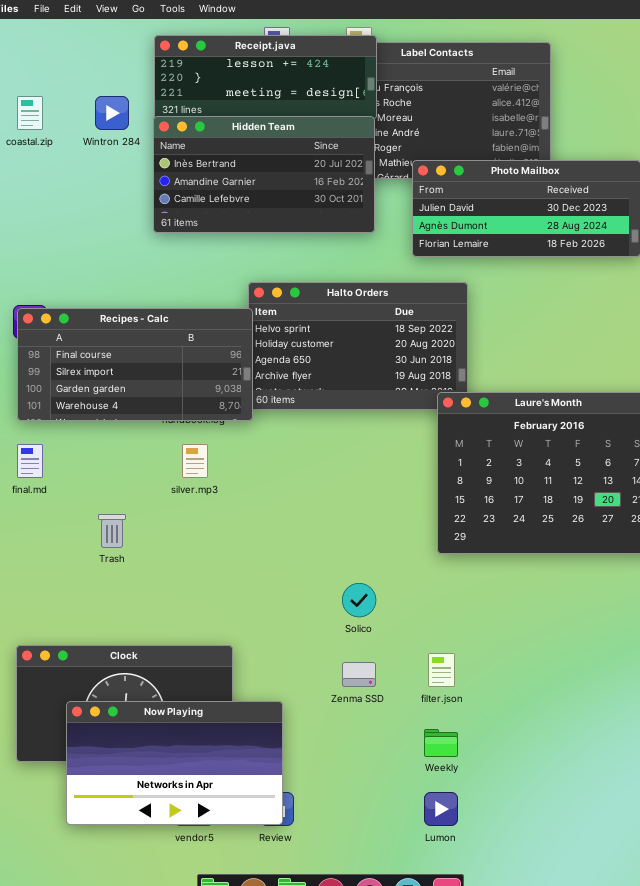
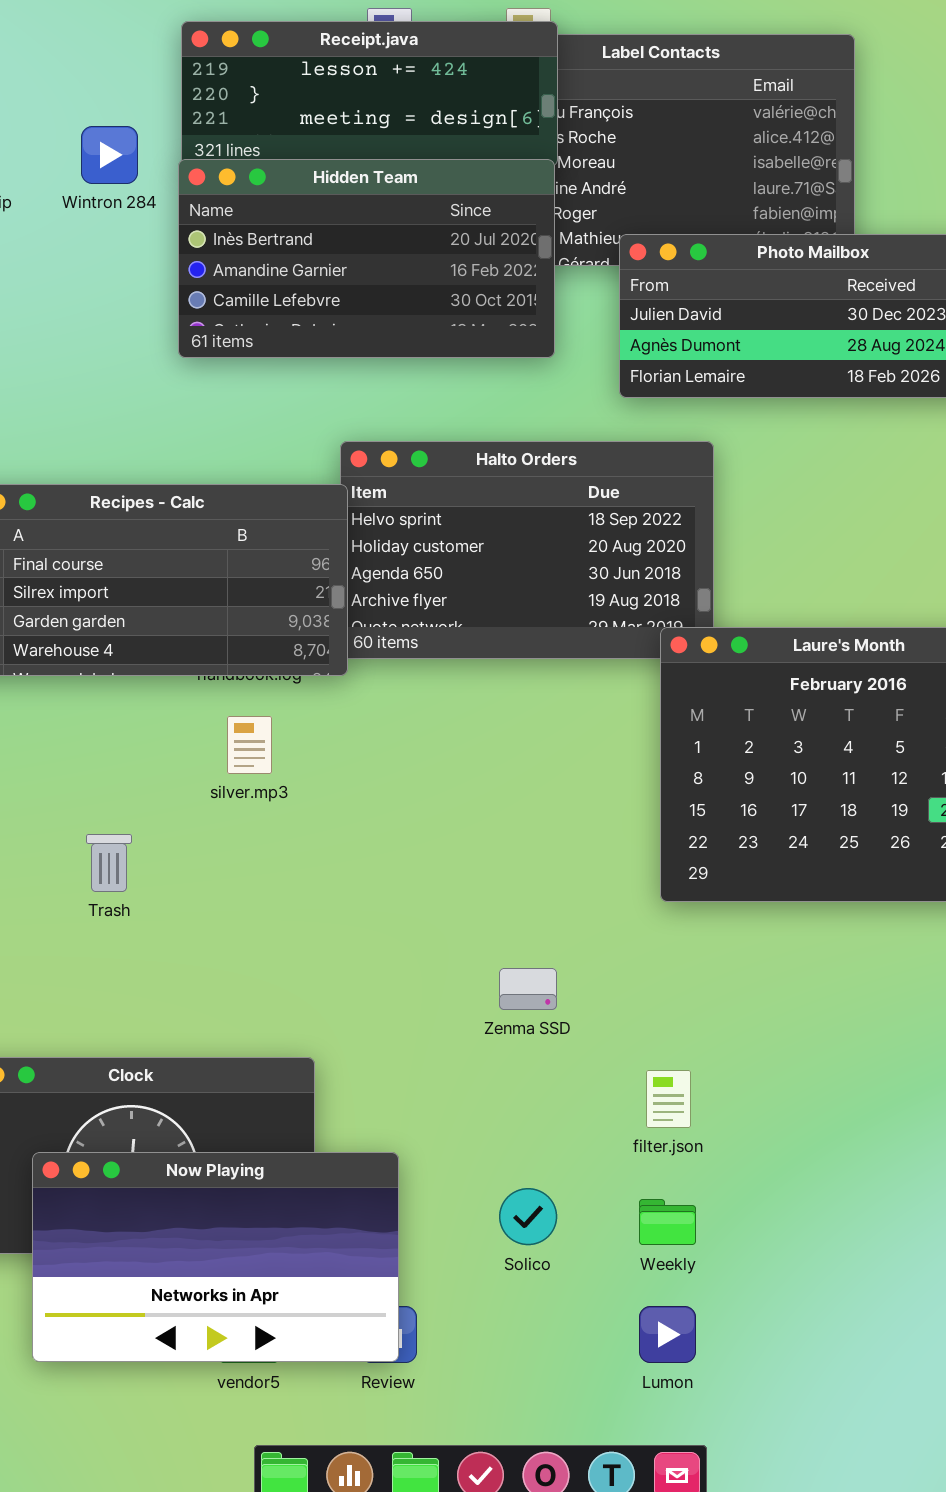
Solico: [342,583,376,617] -> [499,1188,557,1245], moved
Zenma SSD: [342,662,376,687] -> [499,968,557,1010], moved

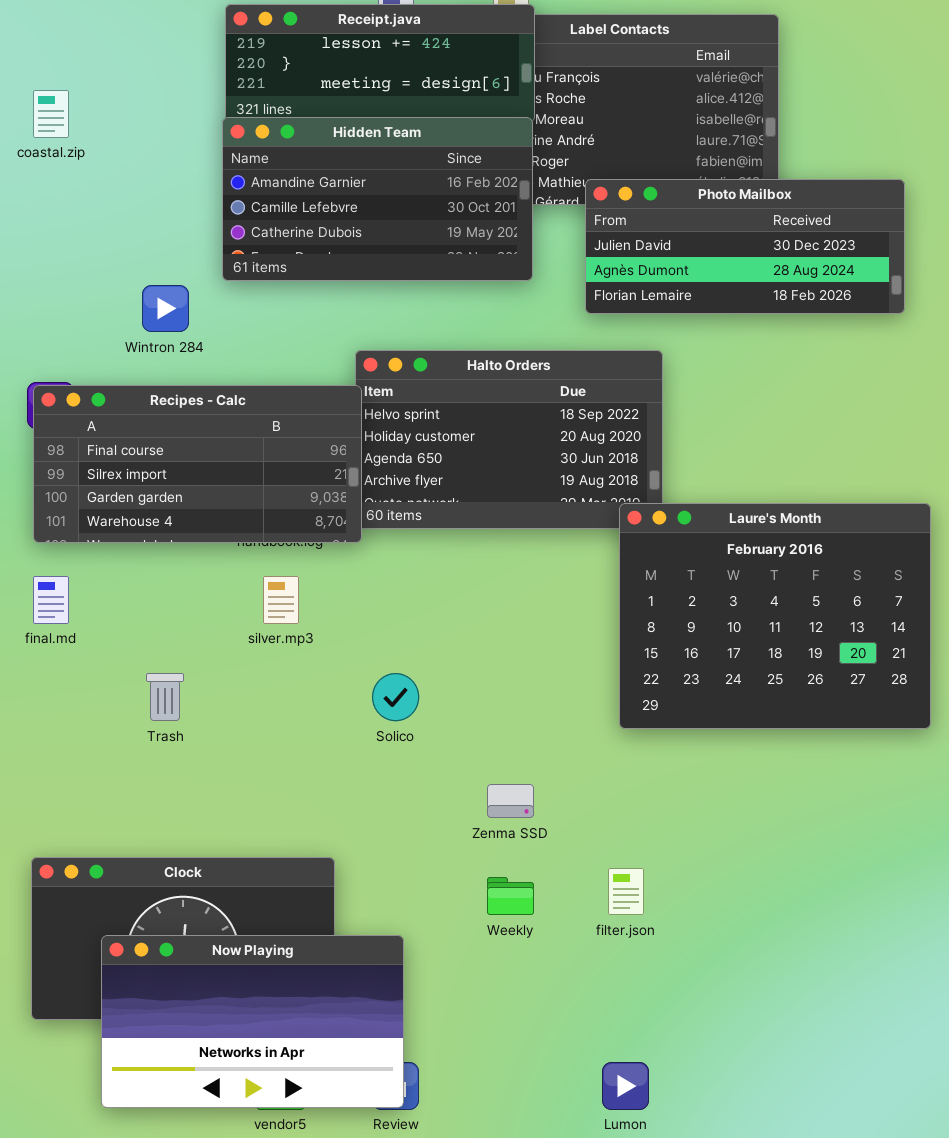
Wintron 284: [81,126,138,184] -> [142,285,189,332], moved
Hidden Team: [178,159,555,358] -> [222,117,533,281], scrolled down 1 row
Solico: [499,1188,557,1245] -> [372,673,419,721], moved
Weekly: [639,1199,696,1245] -> [487,877,534,915], moved

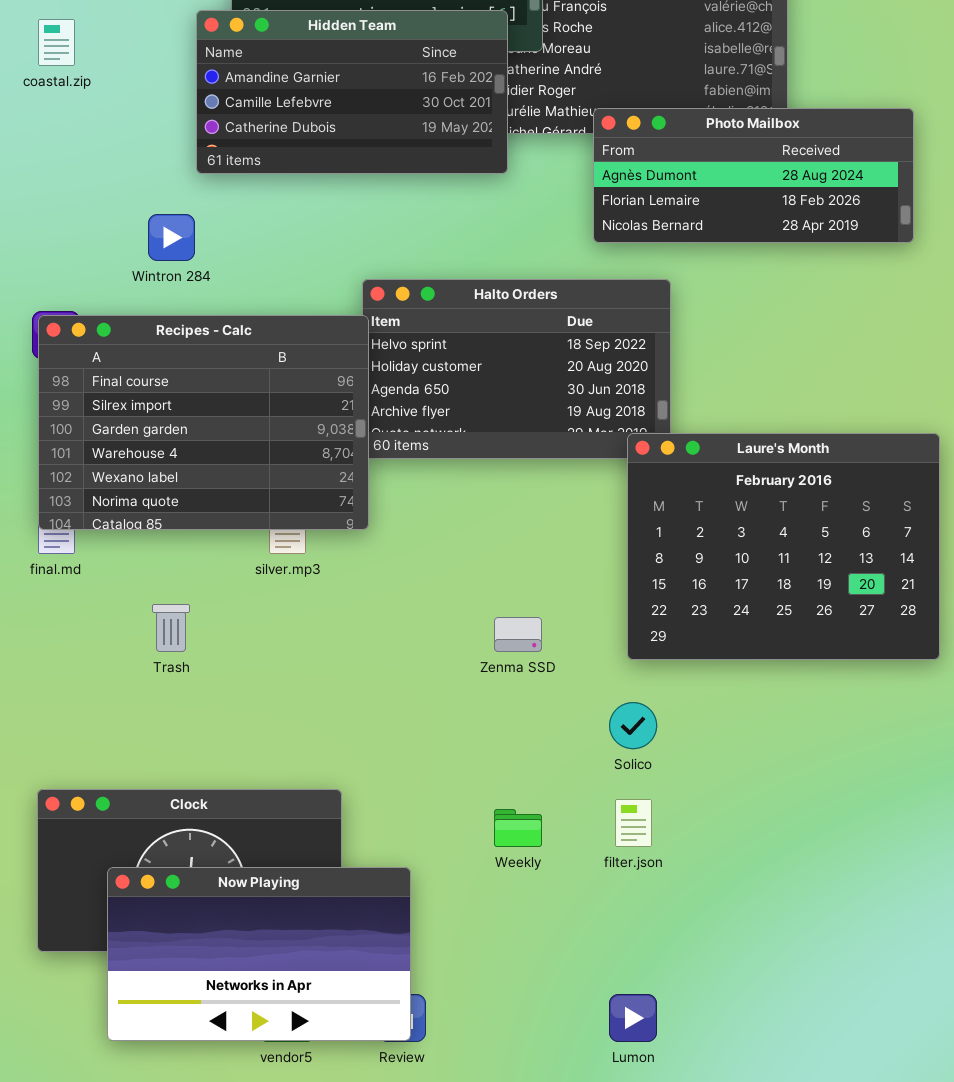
Hidden Team: [222,117,533,281] -> [196,10,508,174], moved
Photo Mailbox: [585,179,905,314] -> [593,108,914,243], scrolled down 1 row
Recipes - Calc: [33,385,362,543] -> [38,315,369,530], resized
Solico: [372,673,419,721] -> [609,702,657,749], moved
Zenma SSD: [487,784,534,818] -> [494,617,542,652], moved

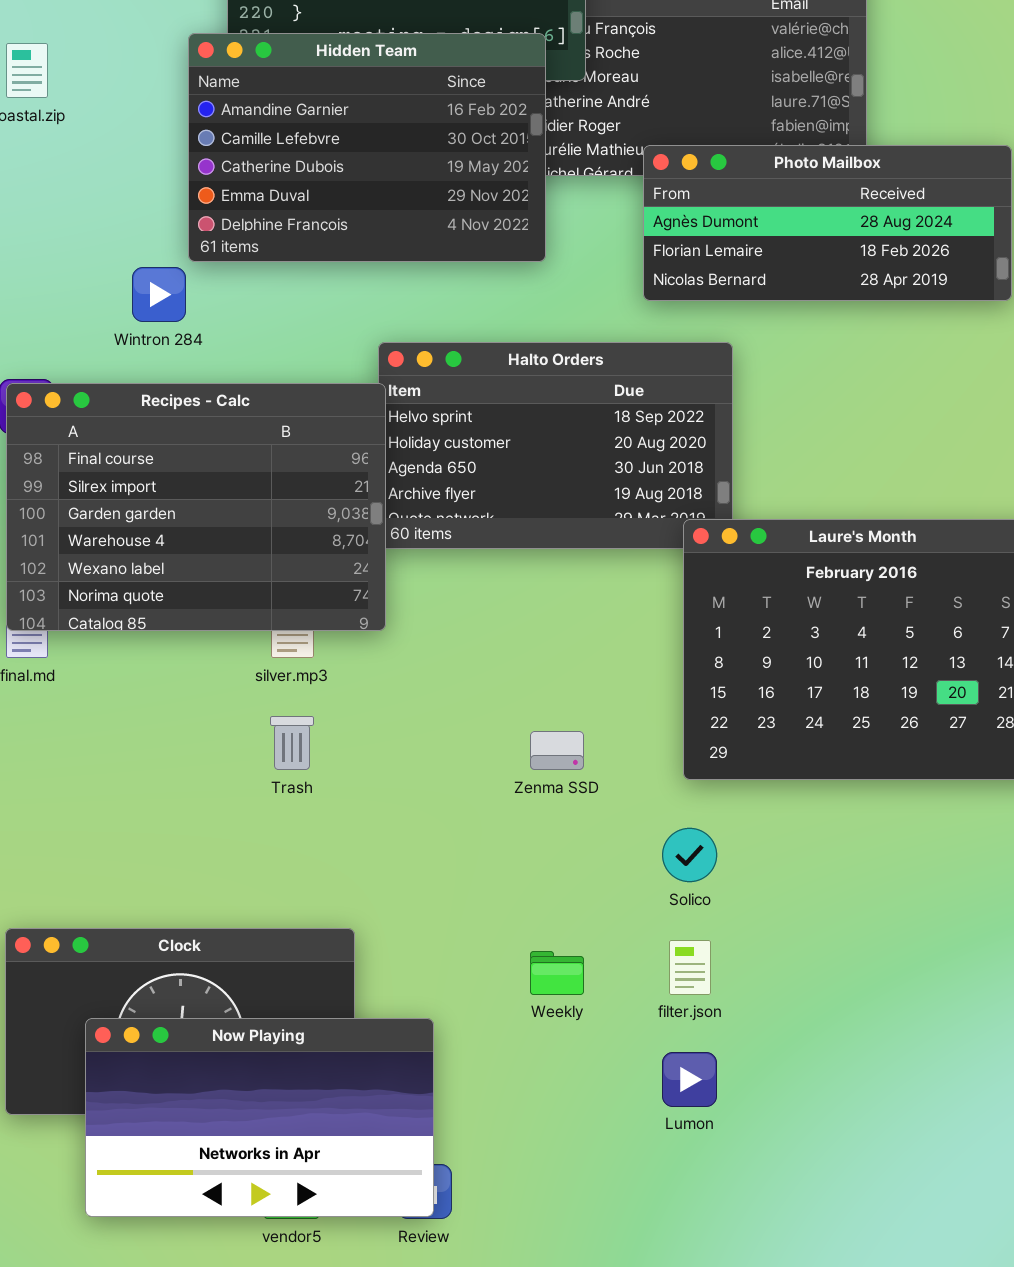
Hidden Team: [196,10,508,174] -> [188,33,546,262], resized
Trash: [152,604,190,652] -> [270,716,314,770], moved
Lumon: [609,994,657,1042] -> [662,1052,717,1107], moved

